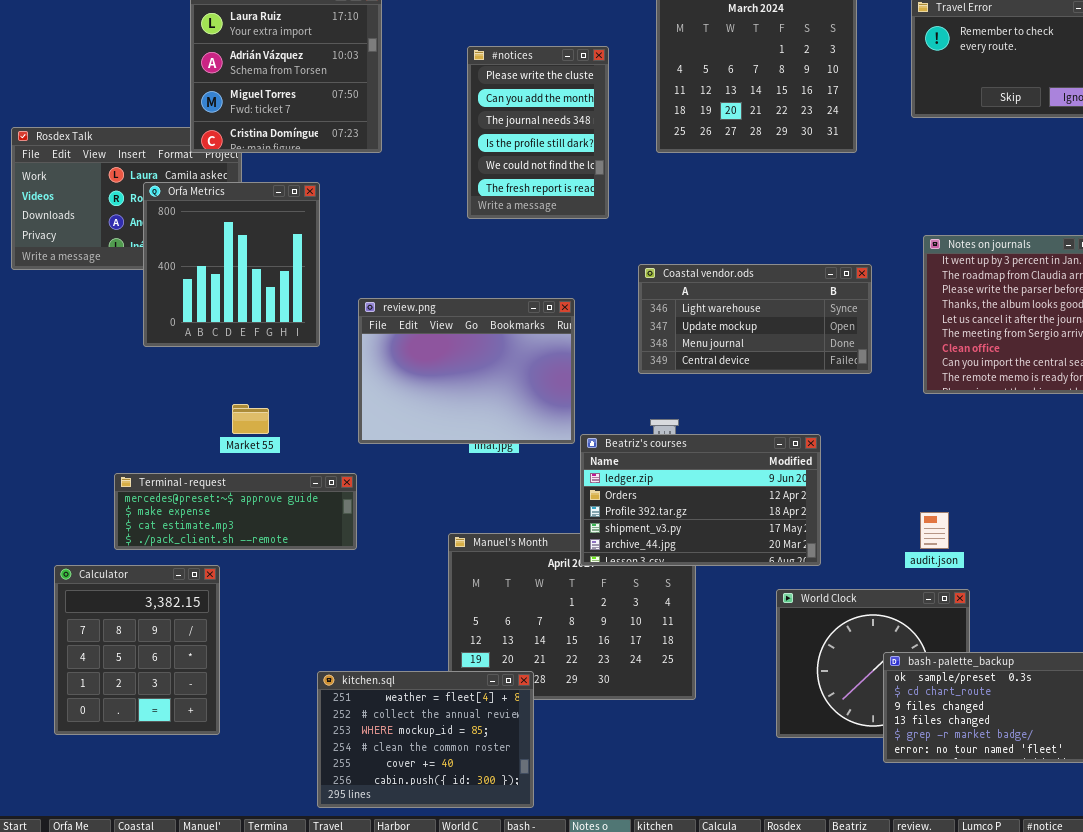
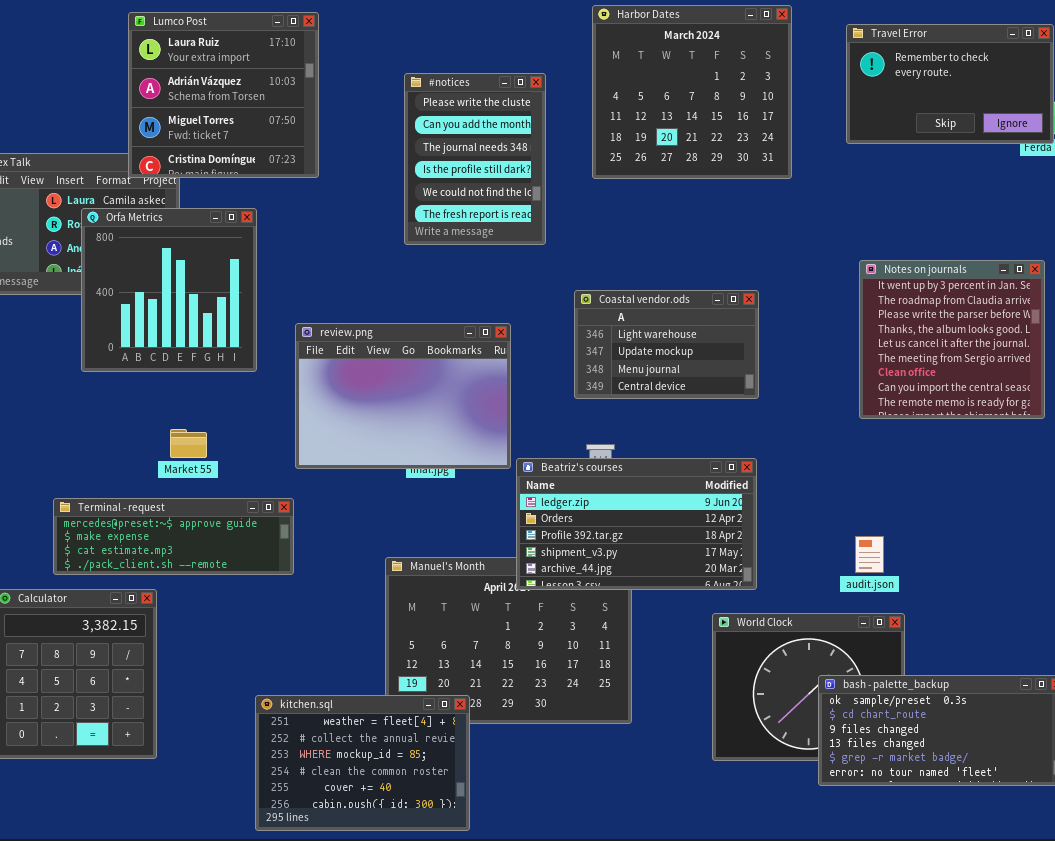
Coastal vendor.ods: [638,264,872,374] -> [574,290,759,399], resized

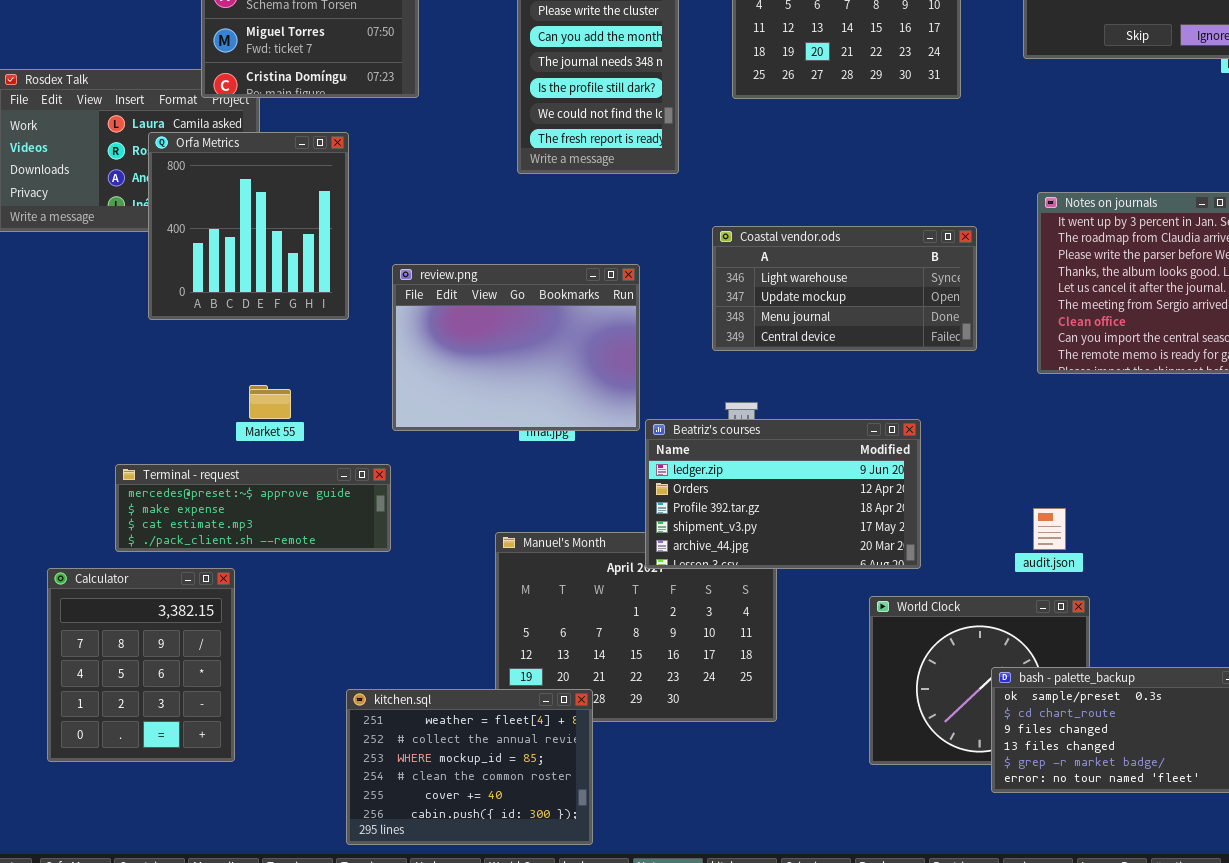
Coastal vendor.ods: [574,290,759,399] -> [712,226,977,351], resized

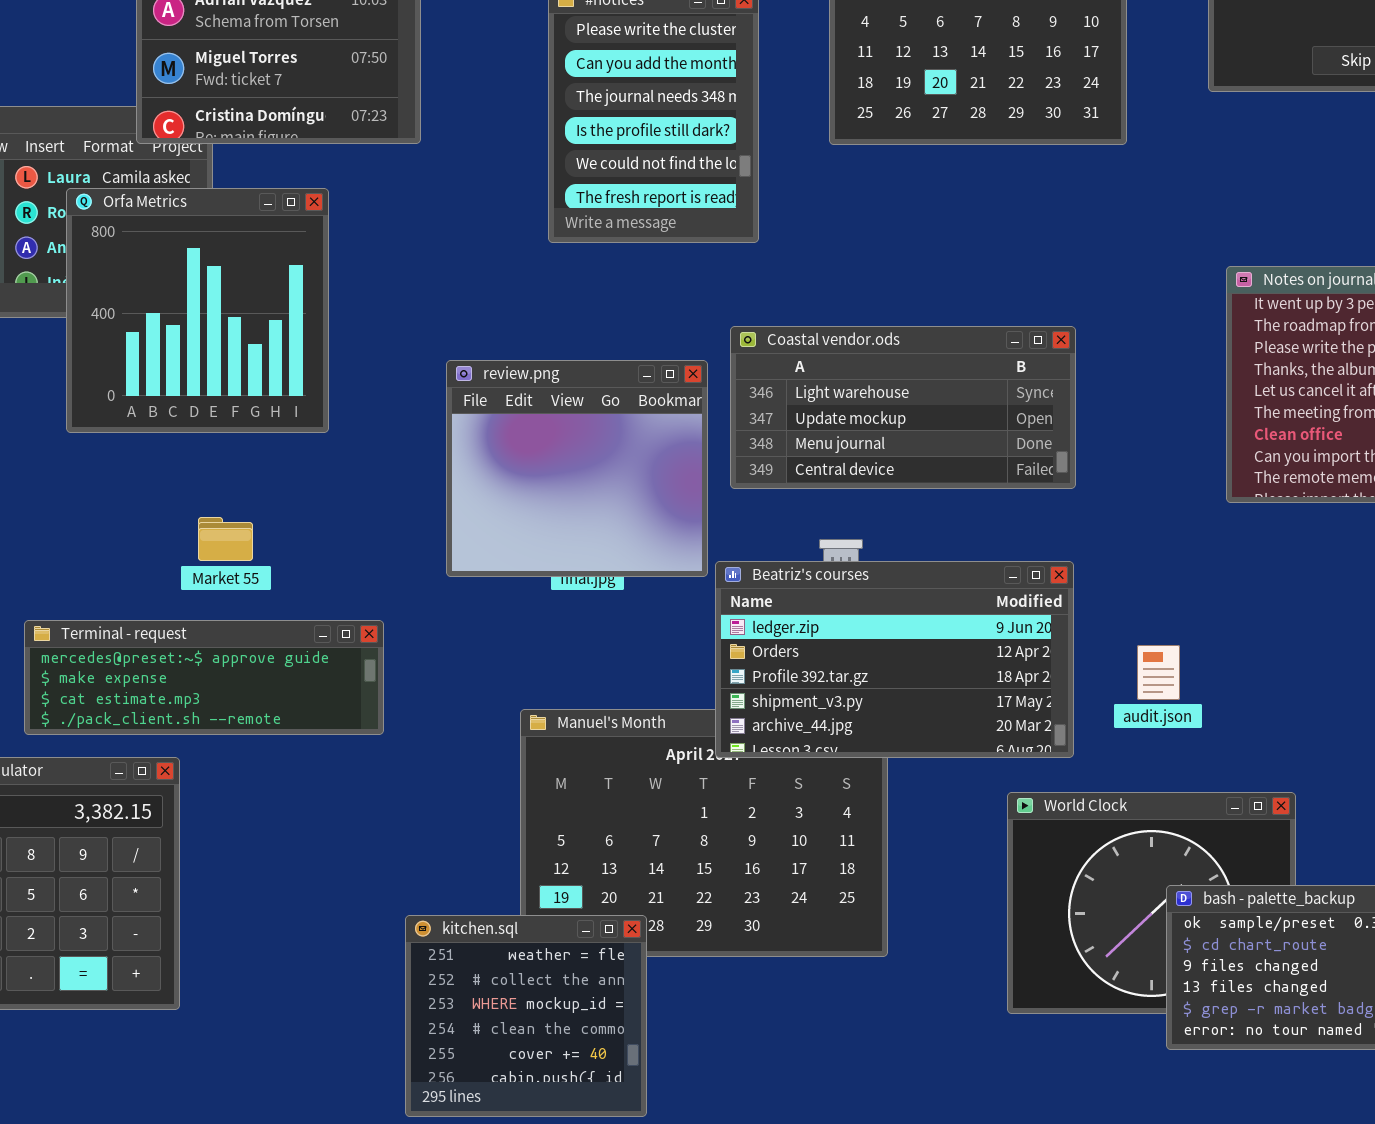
Coastal vendor.ods: [712,226,977,351] -> [730,326,1076,489], moved
review.png: [392,264,640,431] -> [446,360,708,577], resized
audit.json: [1033,508,1066,550] -> [1137,645,1180,700], moved
kitchen.sql: [346,689,593,845] -> [405,915,647,1117], resized

